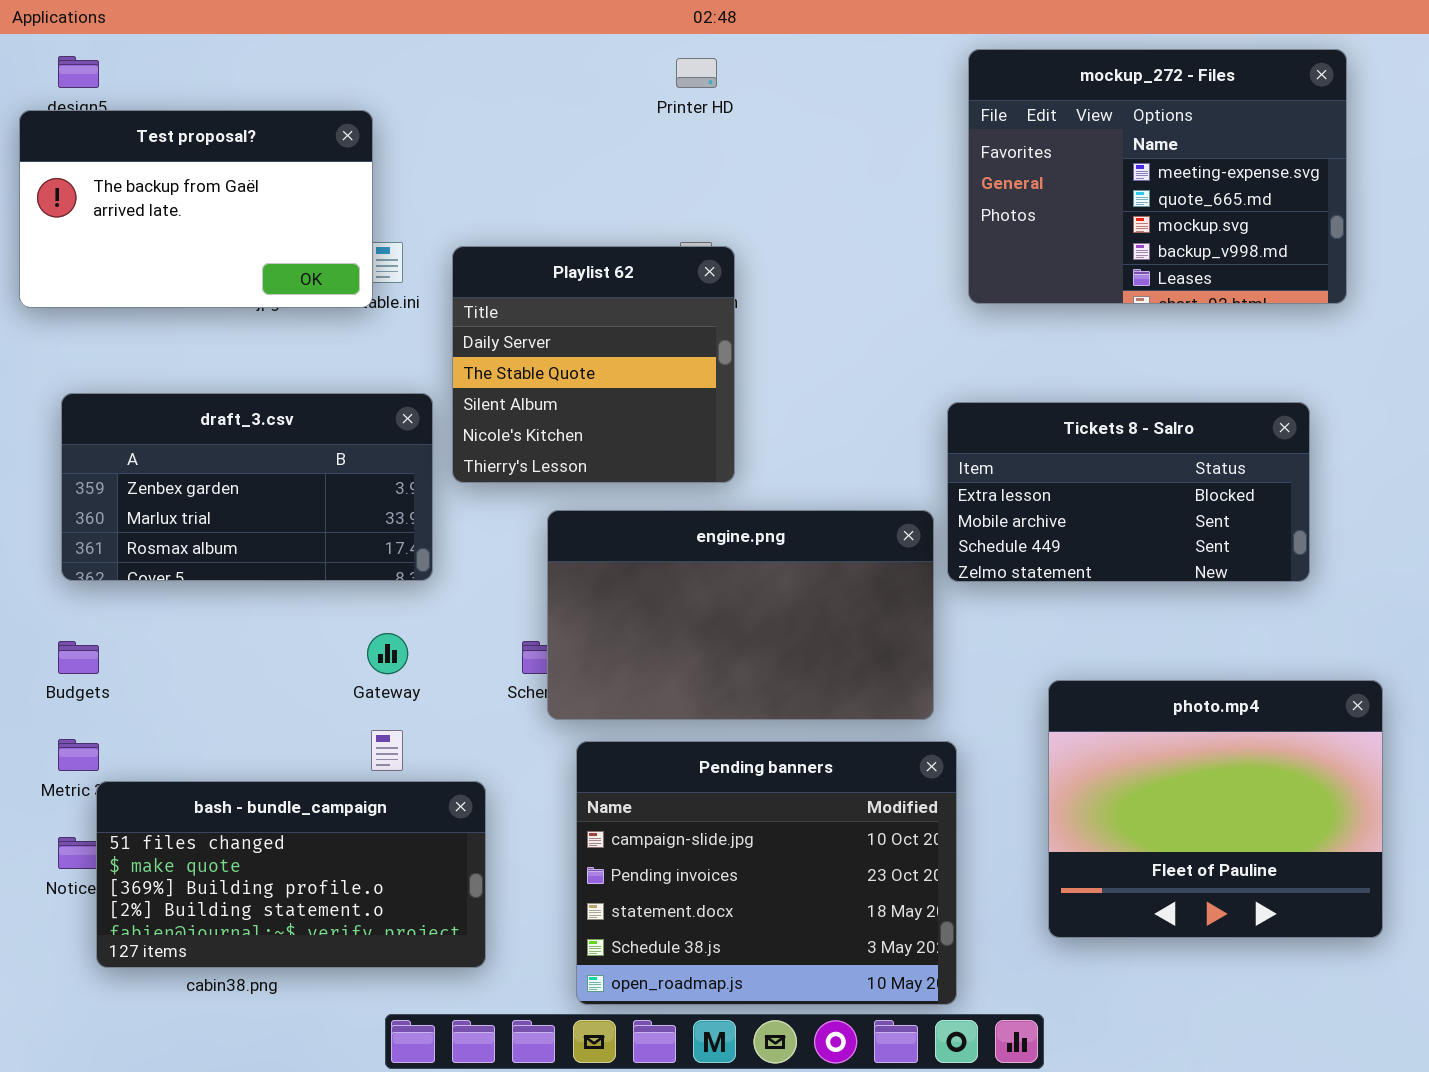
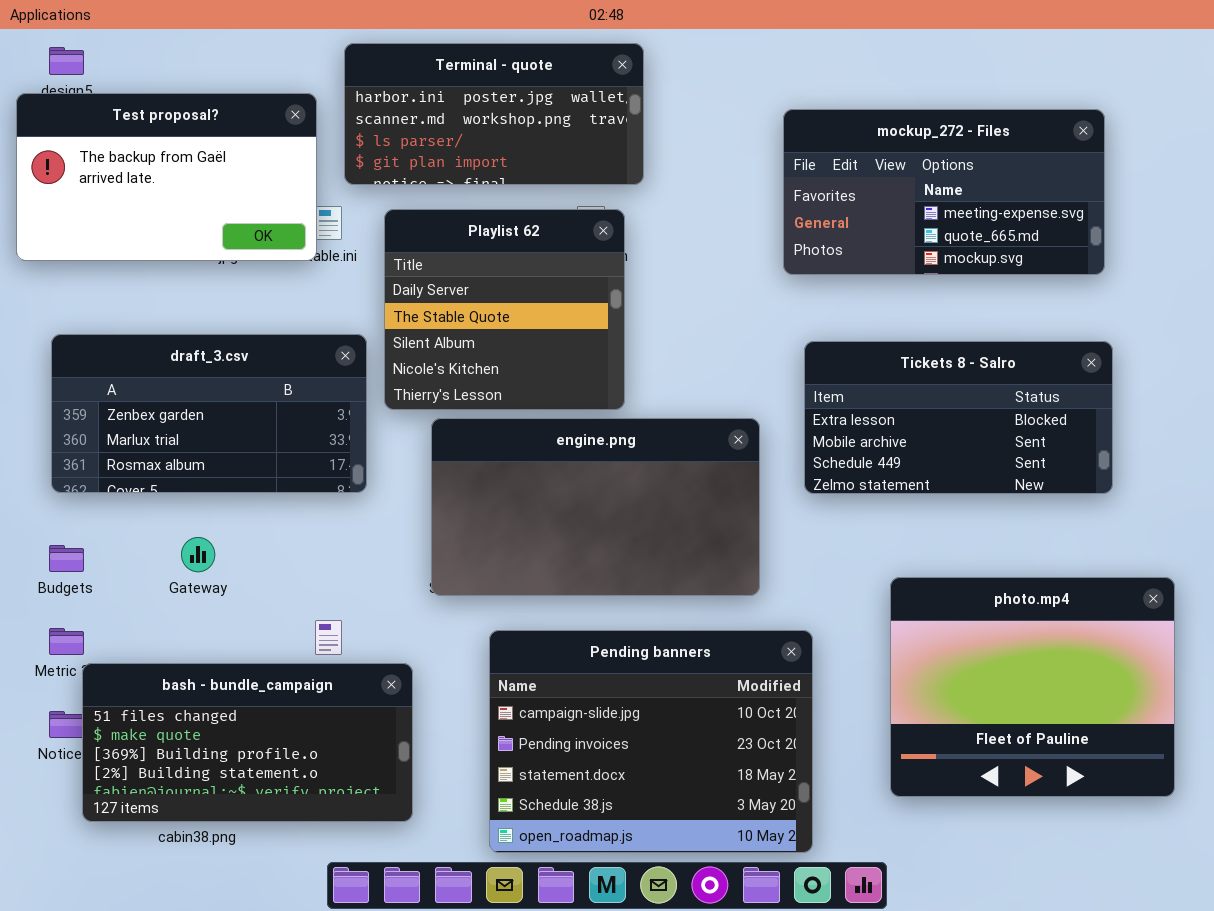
mockup_272 - Files: [968,49,1347,304] -> [783,109,1105,275], moved, resized
Terminal - quote: none -> [344,43,644,185], opened
engine.png: [547,510,934,720] -> [431,418,760,596], moved
Gateway: [367,633,408,674] -> [181,537,215,572], moved

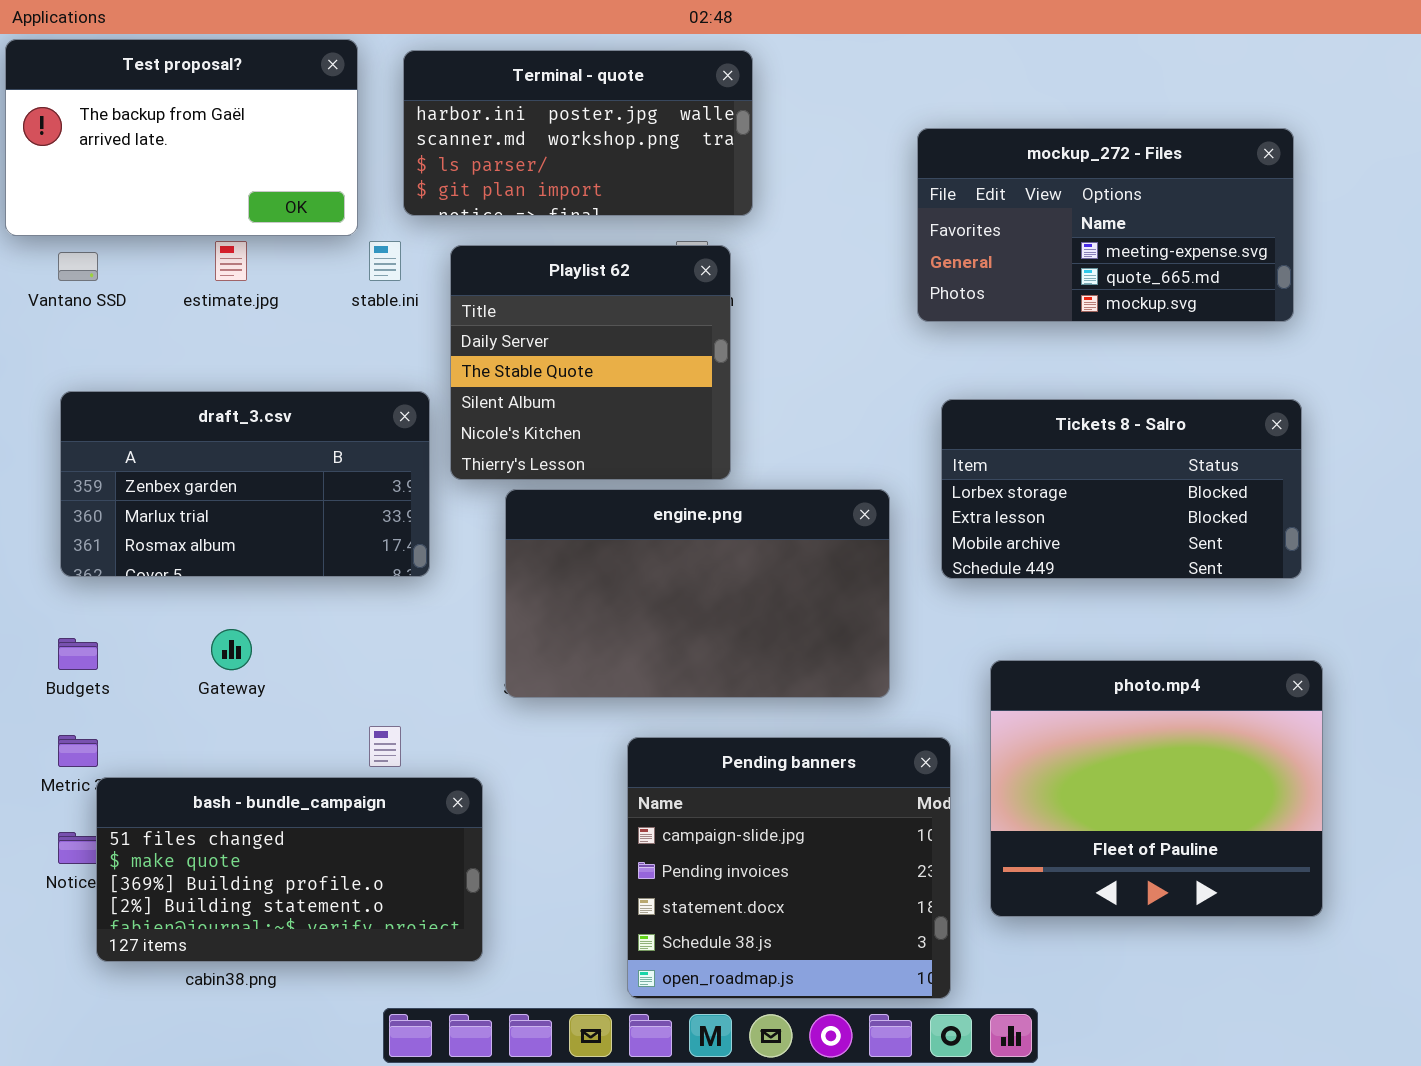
Test proposal?: [16,93,317,261] -> [5,39,358,236], moved
Tickets 8 - Salro: [804,341,1113,494] -> [941,399,1302,579], scrolled up 1 row
photo.mp4: [890,577,1175,797] -> [990,660,1323,917], moved
Pending banners: [489,630,813,853] -> [627,737,951,999], resized

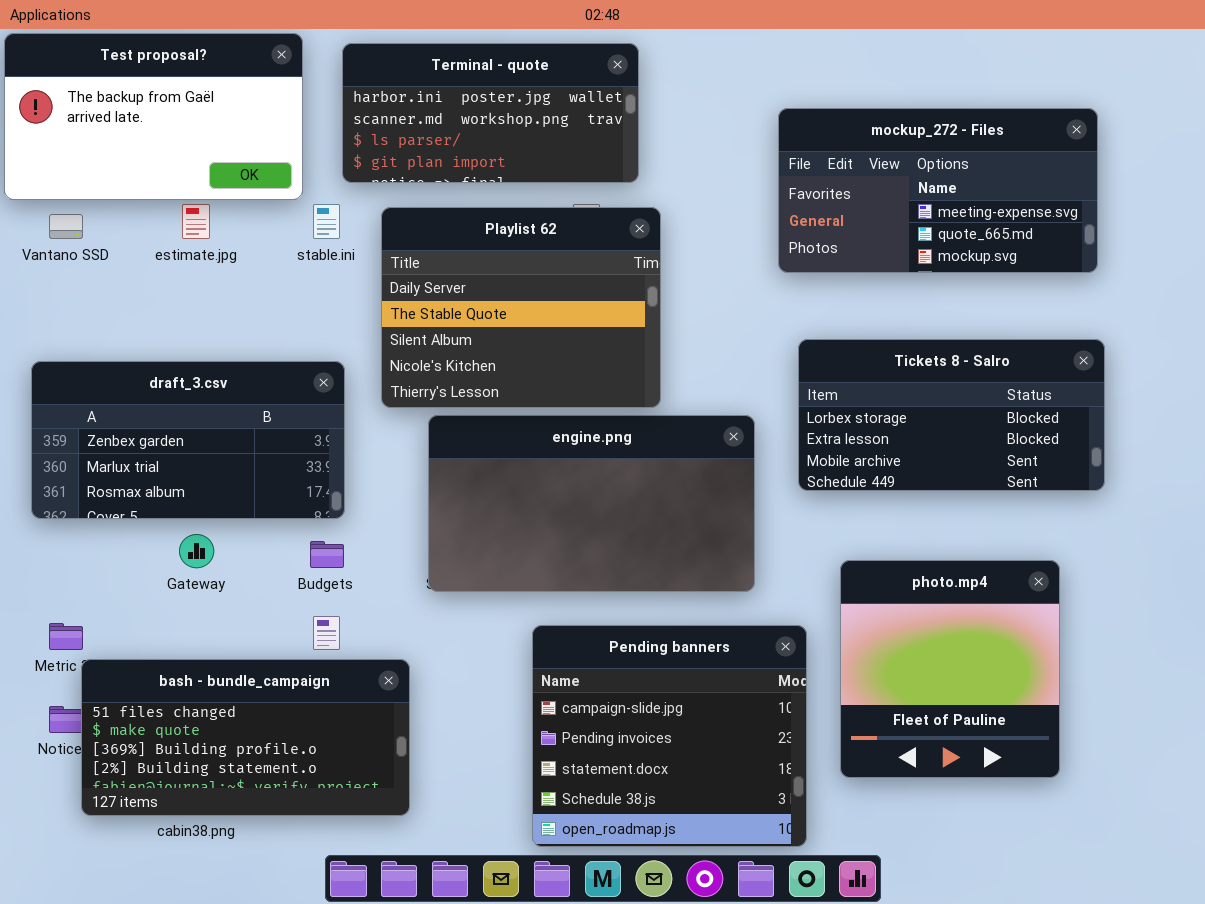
Playlist 62: [450,245,731,480] -> [381,207,661,408], resized
draft_3.csv: [60,391,430,577] -> [31,361,345,519], moved
Budgets: [58,638,98,670] -> [310,541,344,568], moved
photo.mp4: [990,660,1323,917] -> [840,560,1060,778], resized

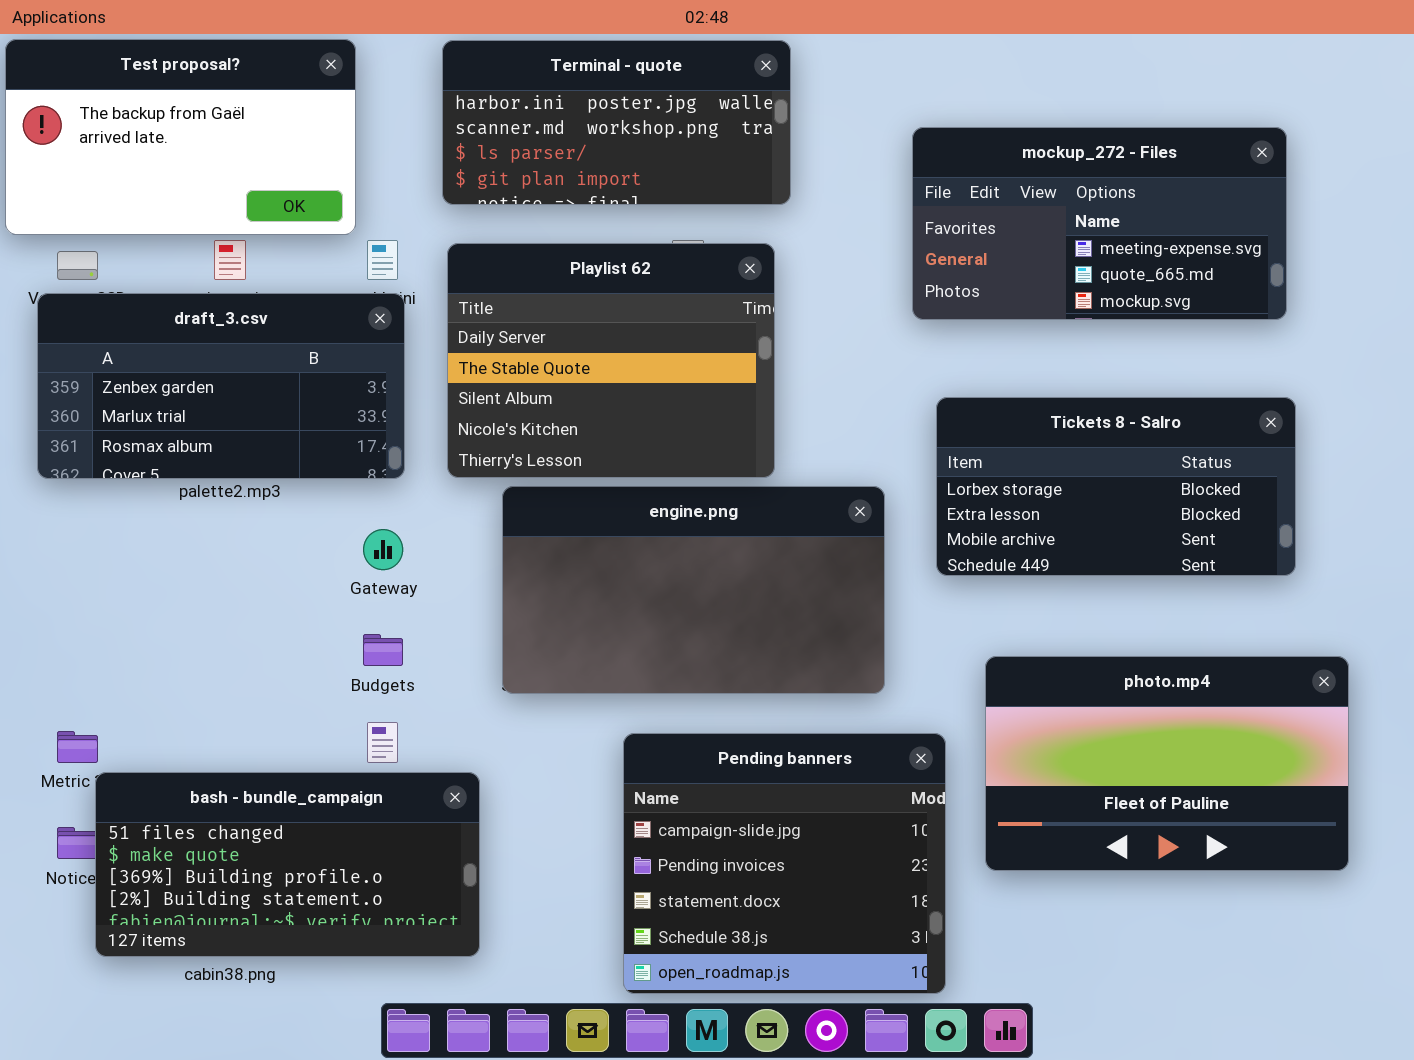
Terminal - quote: [342,43,639,183] -> [442,40,791,205], moved
draft_3.csv: [31,361,345,519] -> [37,293,405,479], moved
Gateway: [179,534,214,568] -> [363,529,403,570], moved
photo.mp4: [840,560,1060,778] -> [985,656,1349,871], resized

